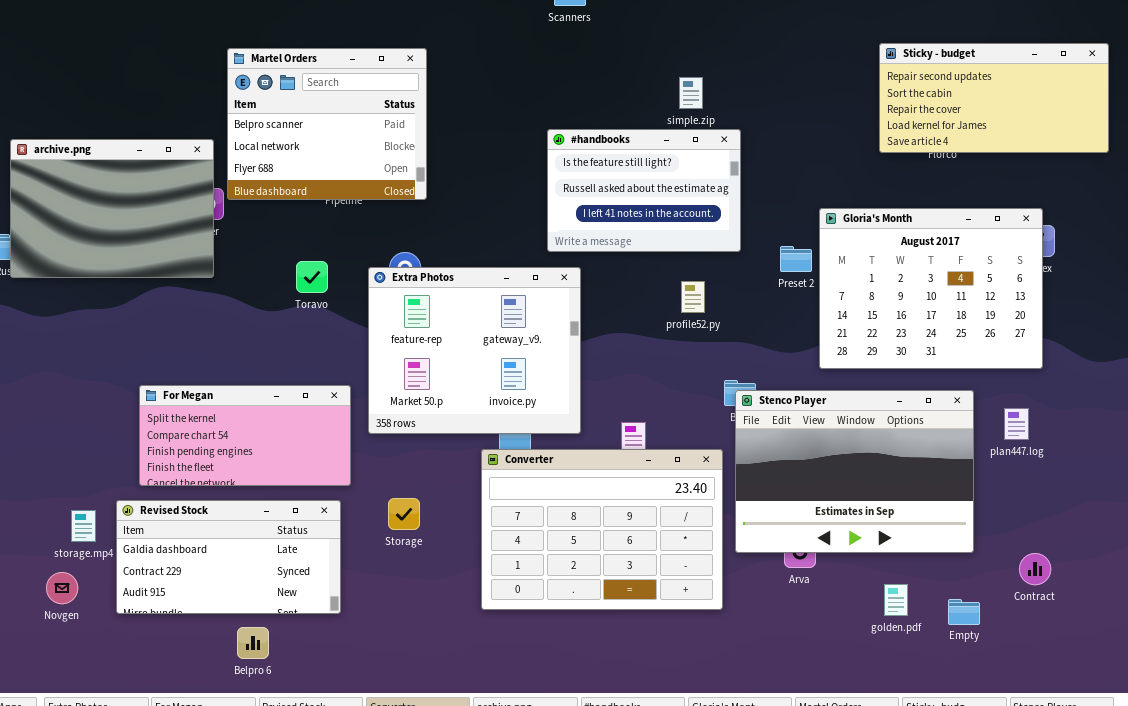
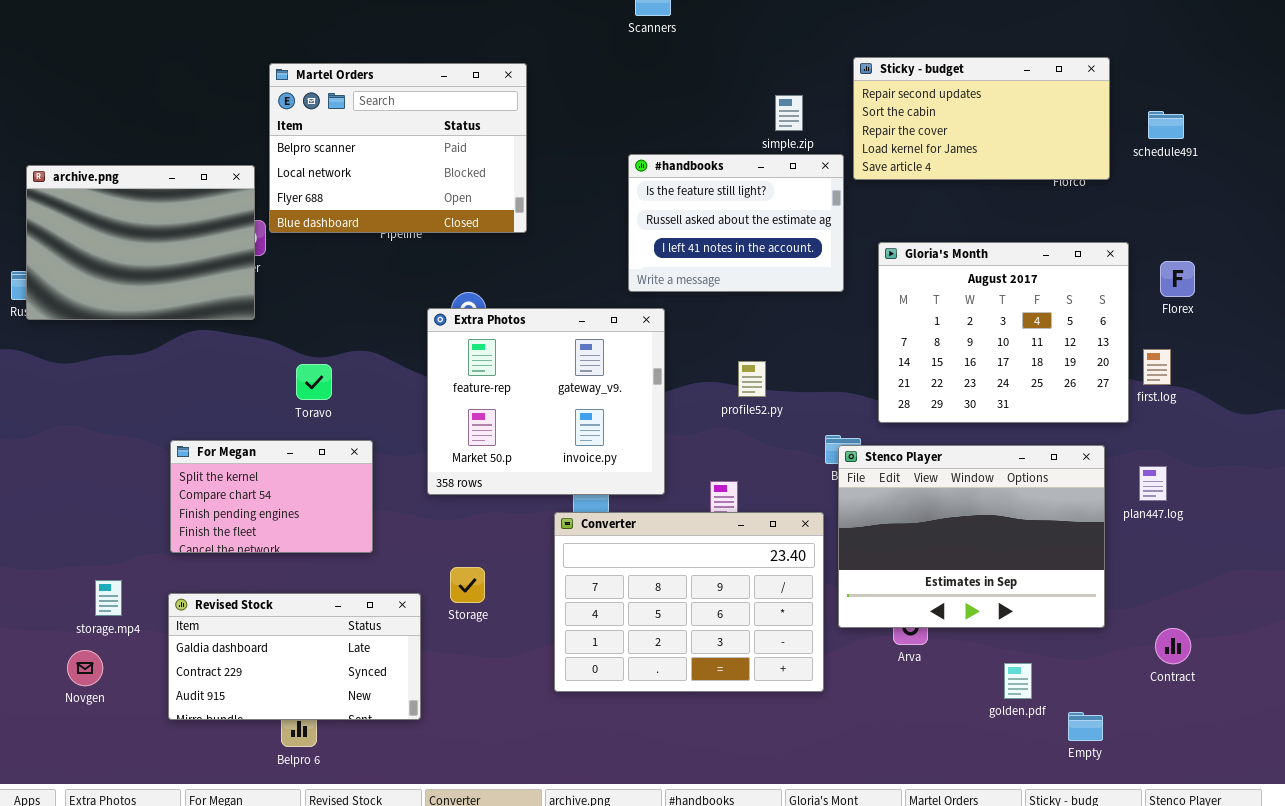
Sticky - budget: [879,43,1109,153] -> [853,57,1110,180], moved
Martel Orders: [227,48,427,200] -> [269,63,527,233], resized
Gloria's Month: [819,208,1043,369] -> [878,242,1129,423], moved
Toravo: [296,261,328,293] -> [296,364,332,400], moved
profile52.py: [681,281,705,313] -> [738,361,766,397], moved
For Megan: [139,385,351,486] -> [170,440,373,553], resized
Revised Stock: [116,500,341,614] -> [168,593,421,720], moved
Empty: [948,599,980,625] -> [1068,712,1103,741], moved

